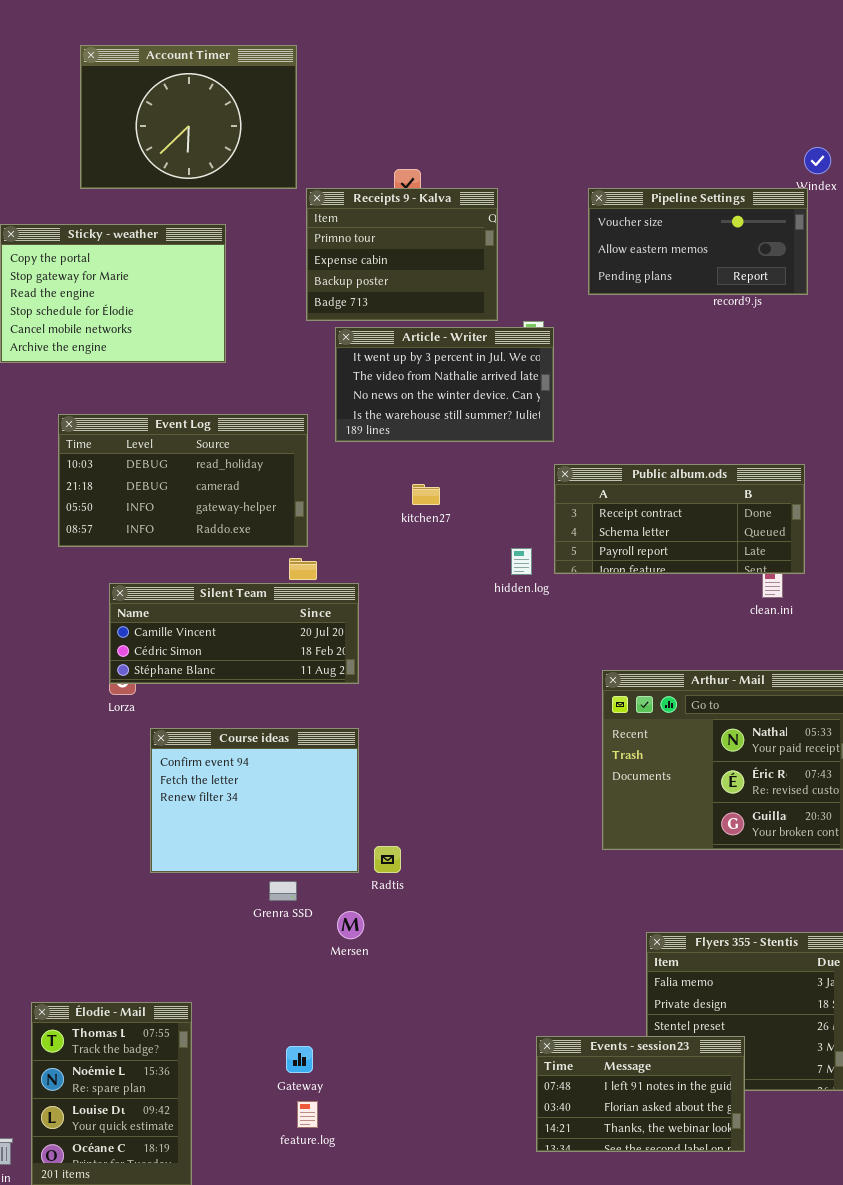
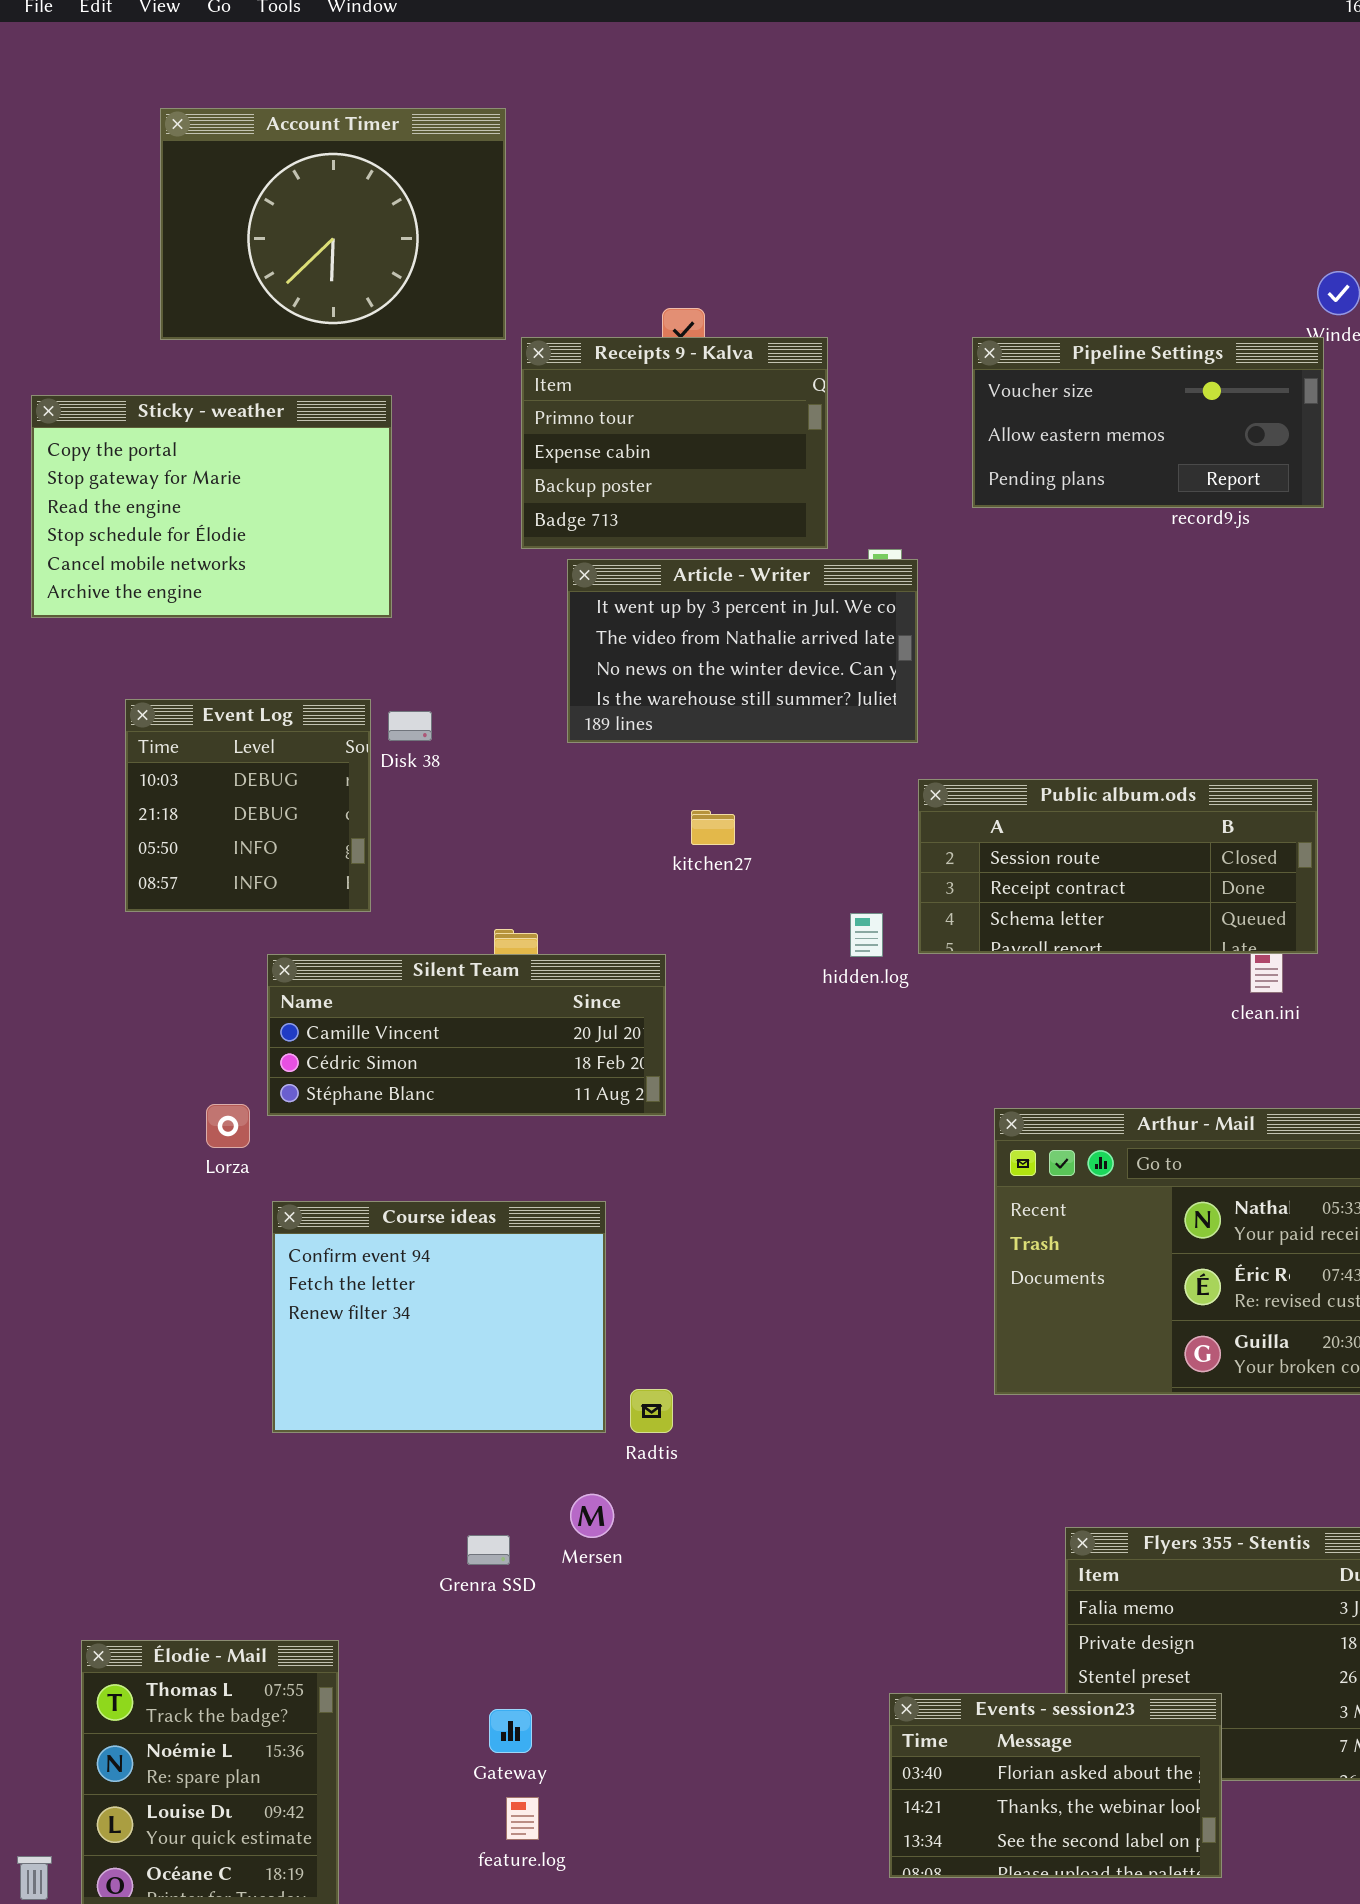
Event Log: [58,414,308,547] -> [125,699,371,912], resized
Public album.ods: [554,464,805,574] -> [918,779,1318,954], scrolled up 1 row
Silent Team: [109,583,359,684] -> [267,954,666,1116], moved
Grenra SSD: [269,881,297,901] -> [467,1535,510,1565], moved
Events - session23: [536,1036,745,1152] -> [889,1693,1222,1878], scrolled down 1 row

